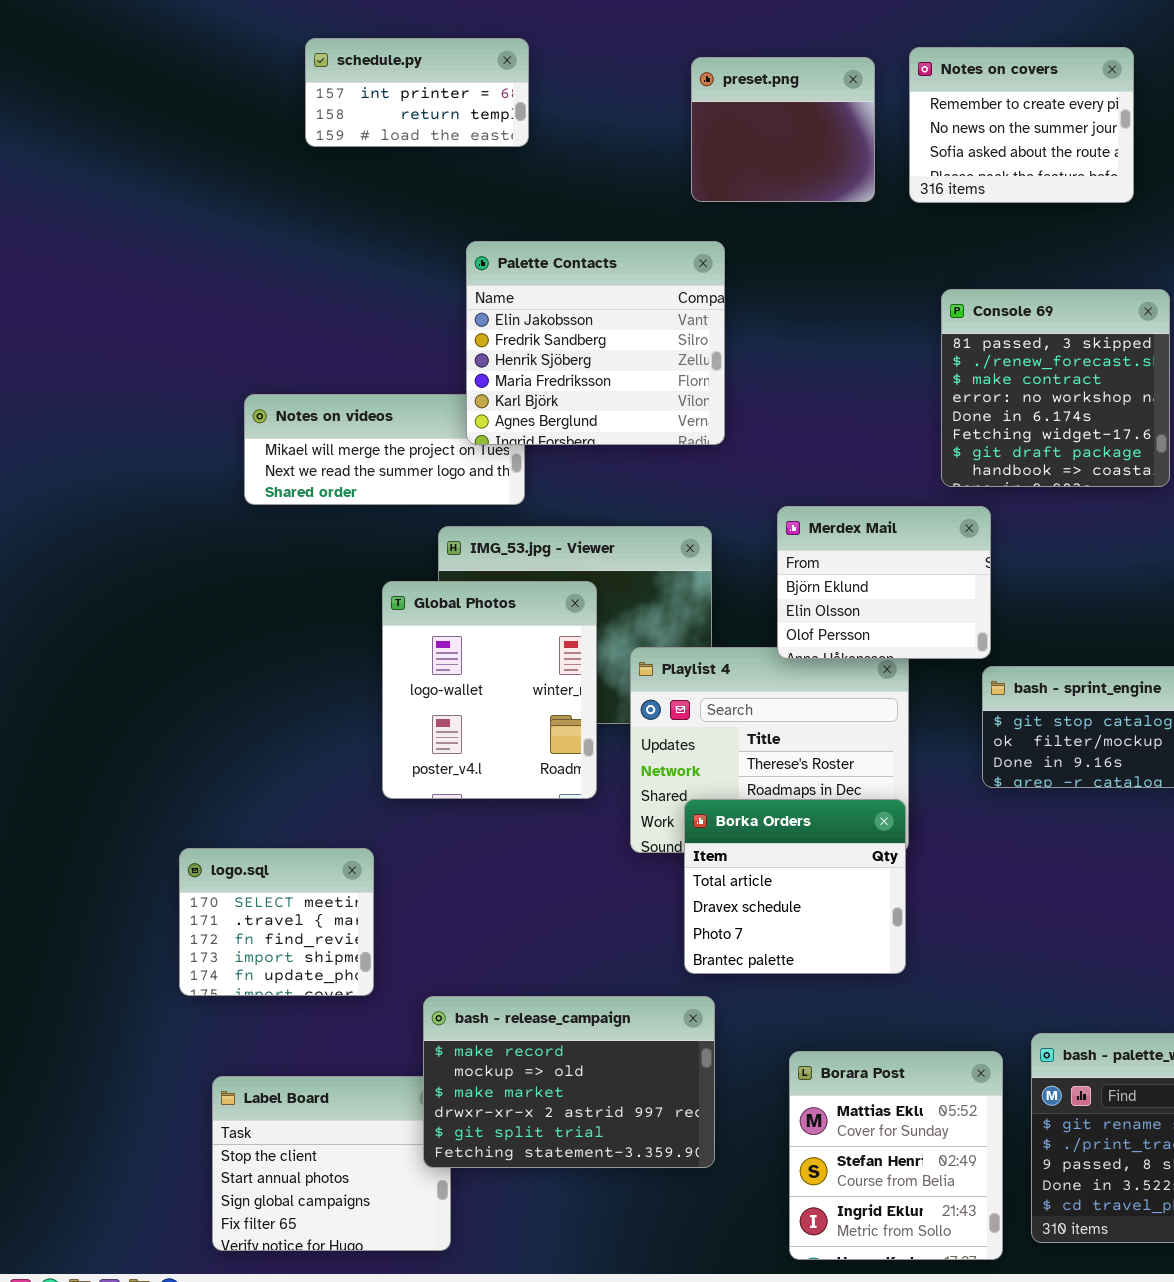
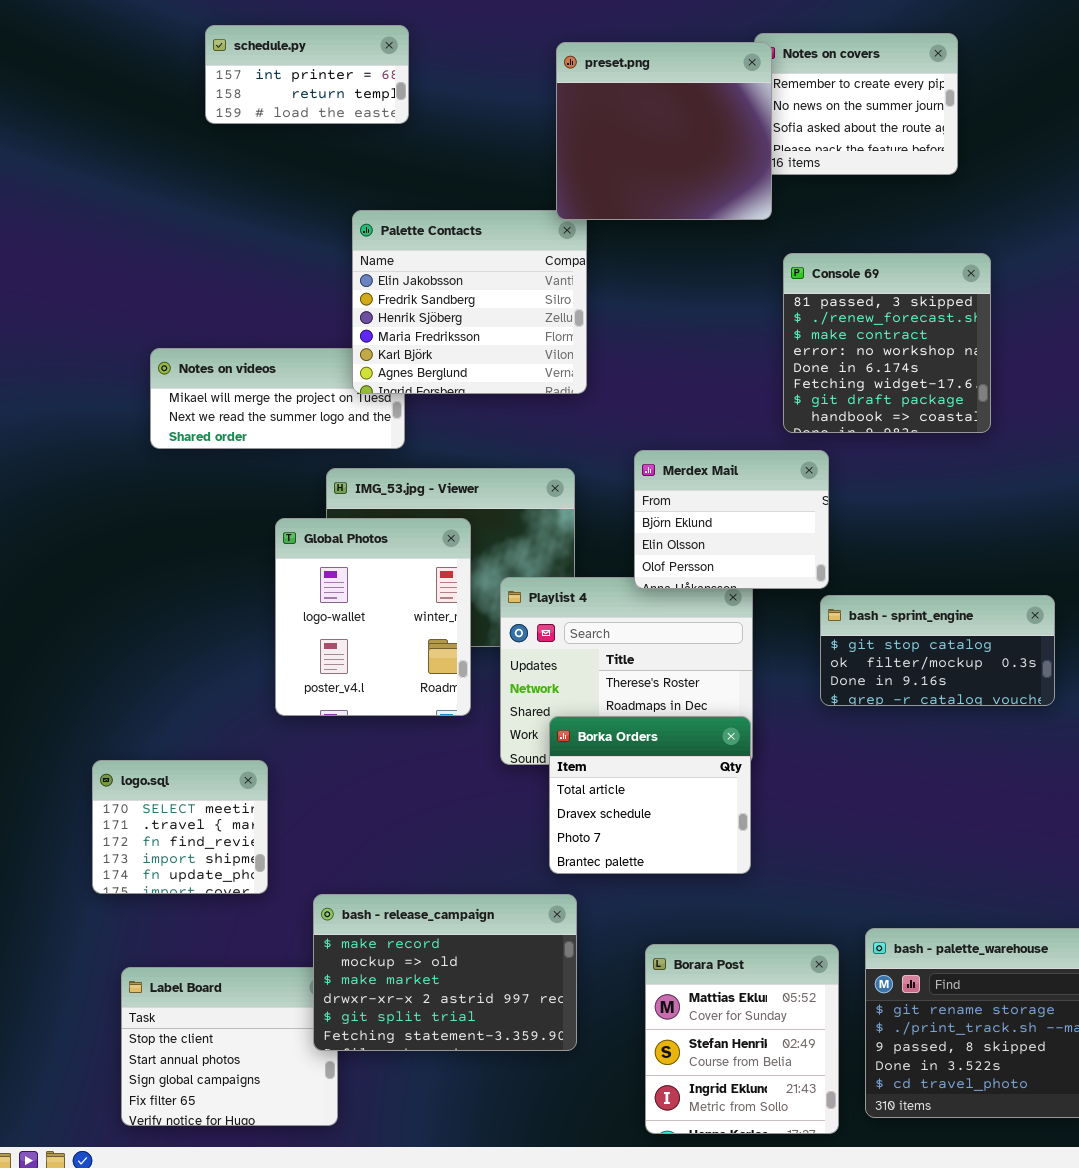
preset.png: [691,57,875,202] -> [556,42,772,220], resized

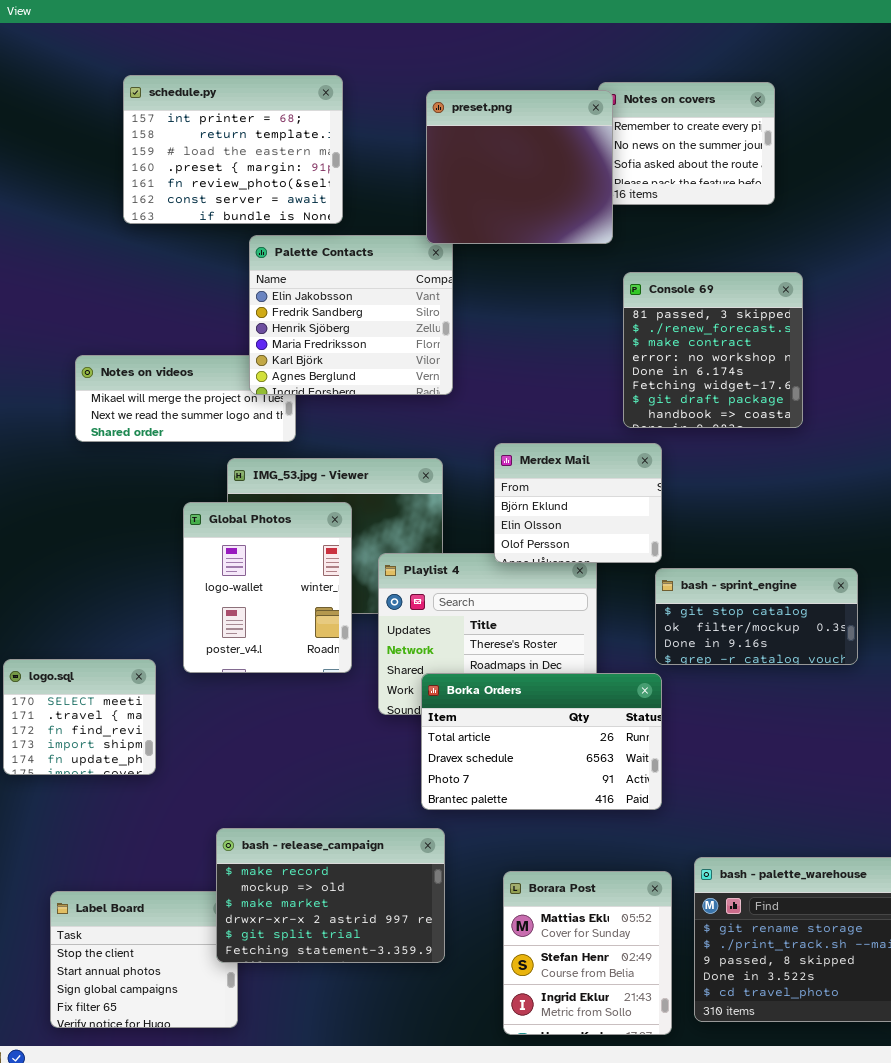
schedule.py: [205,25,409,124] -> [123,75,343,224], resized
Borka Orders: [549,716,751,874] -> [421,673,662,810], resized
logo.sql: [92,760,268,894] -> [3,659,156,775], moved

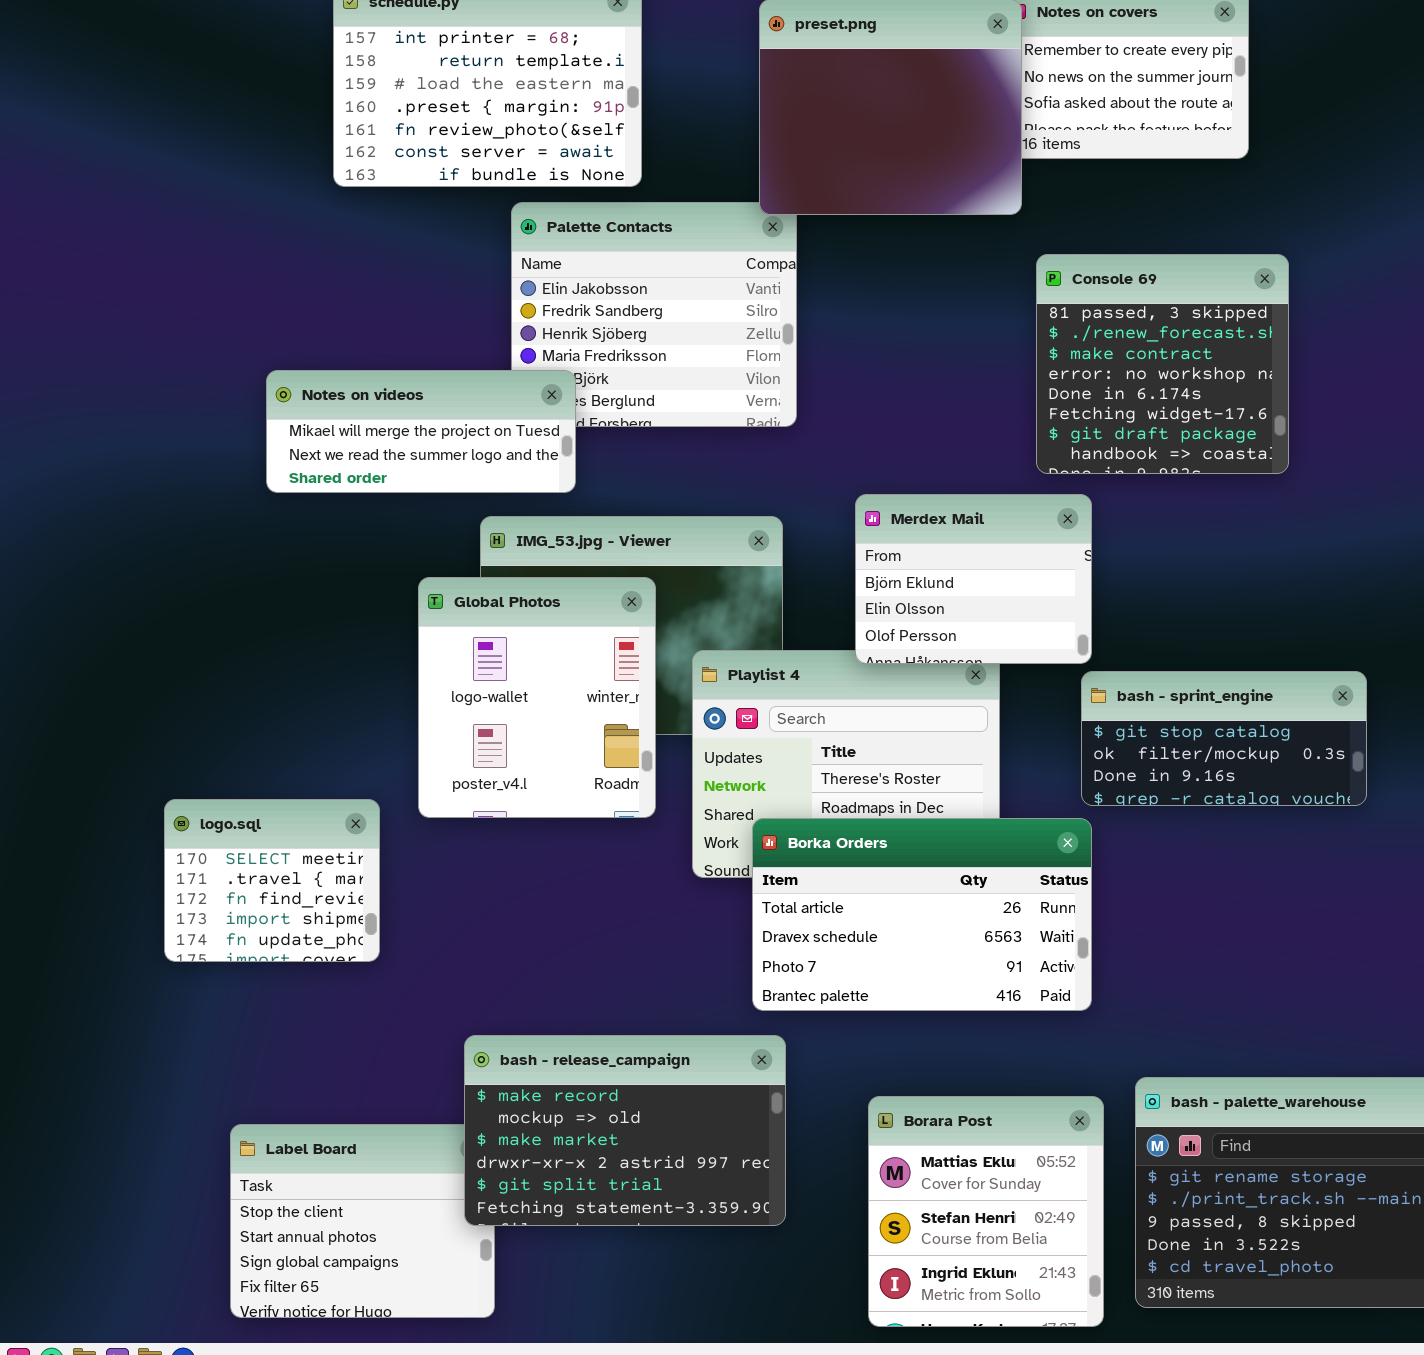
Notes on videos: [75,355,296,442] -> [266,370,576,493], raised

